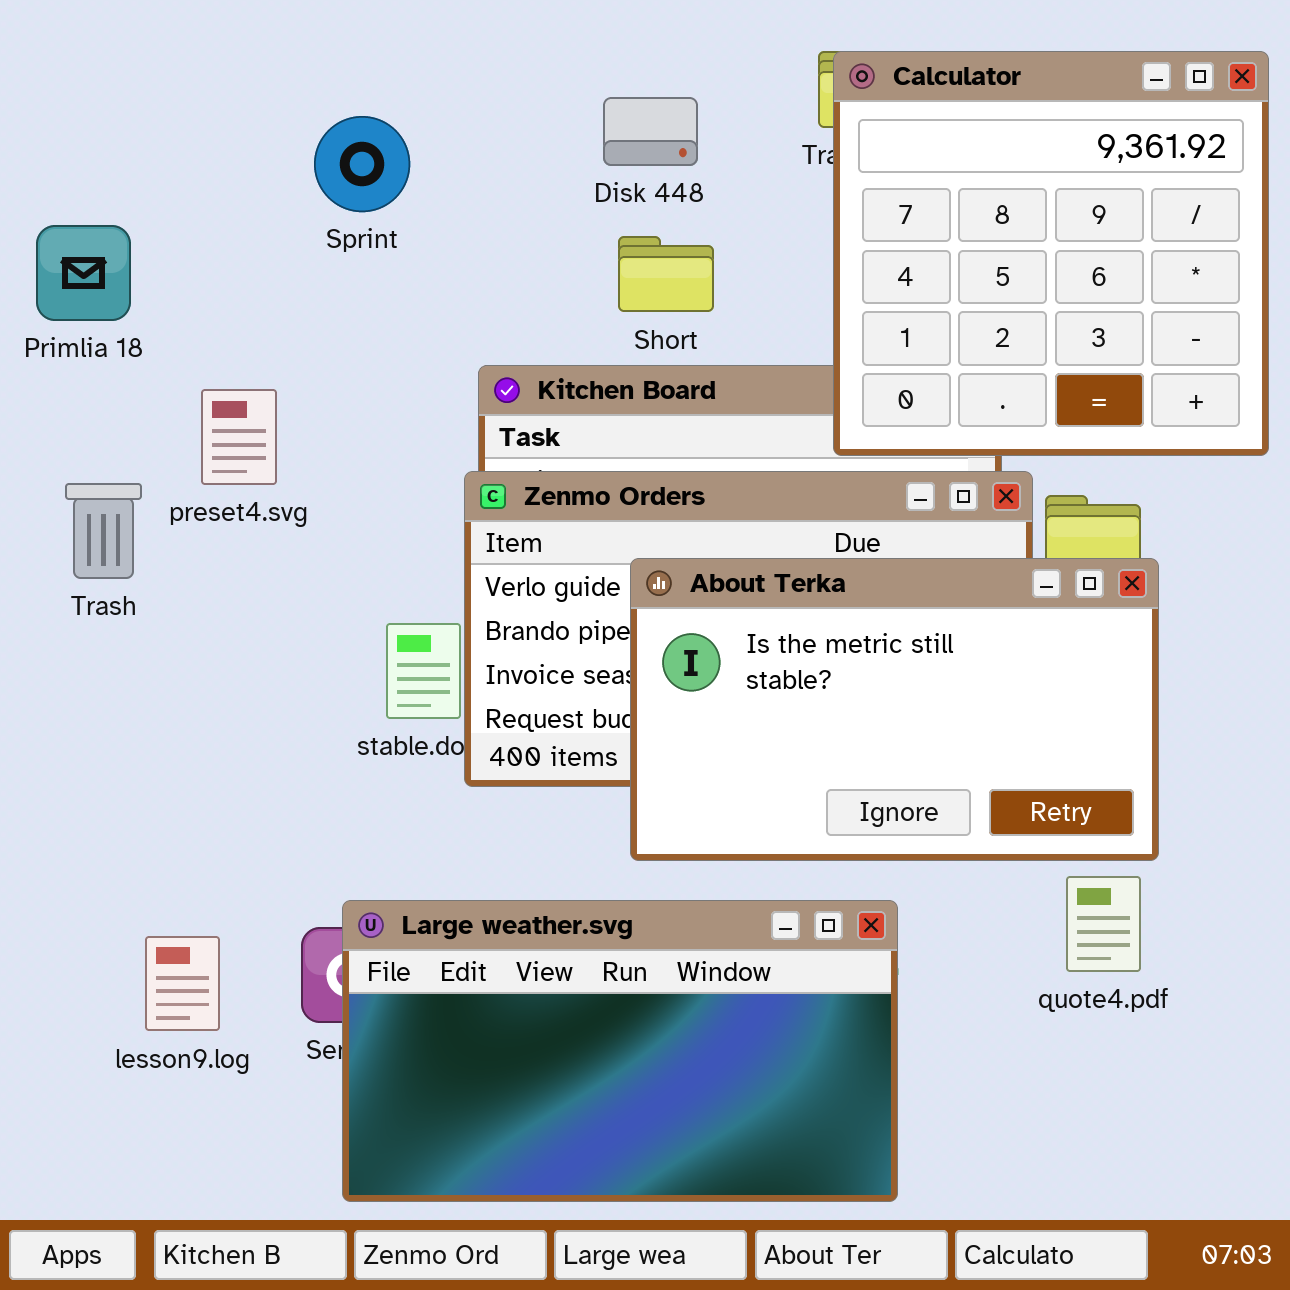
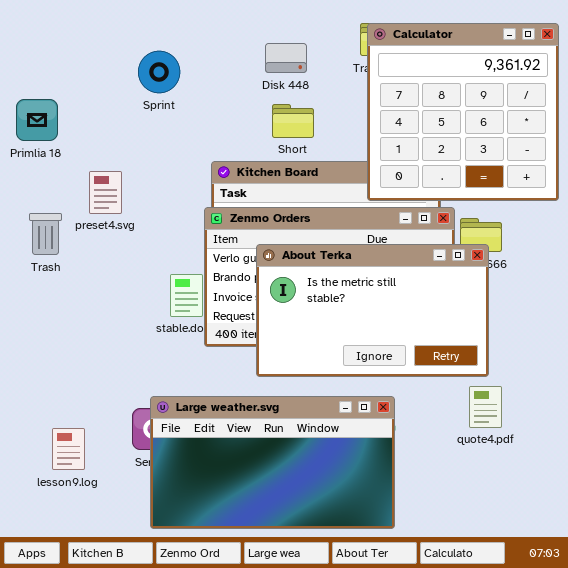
About Terka: [630,558,1159,861] -> [256,244,489,377], moved
lesson9.log: [145,936,220,1031] -> [52,428,85,470], moved

